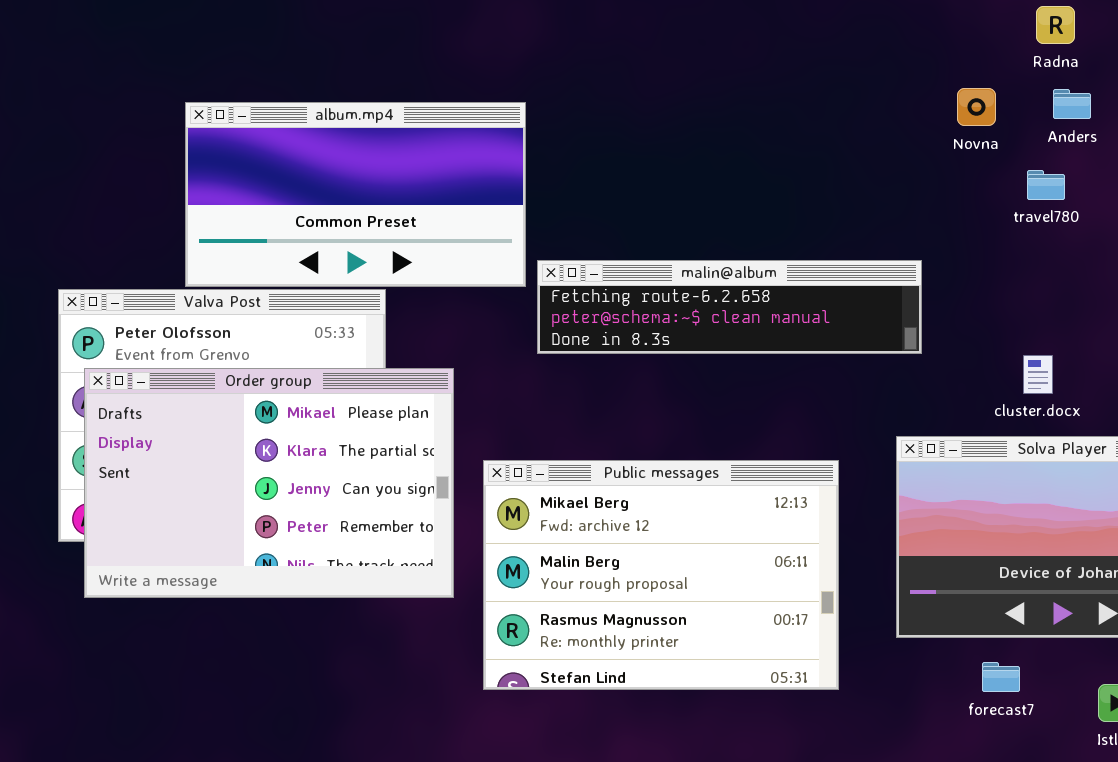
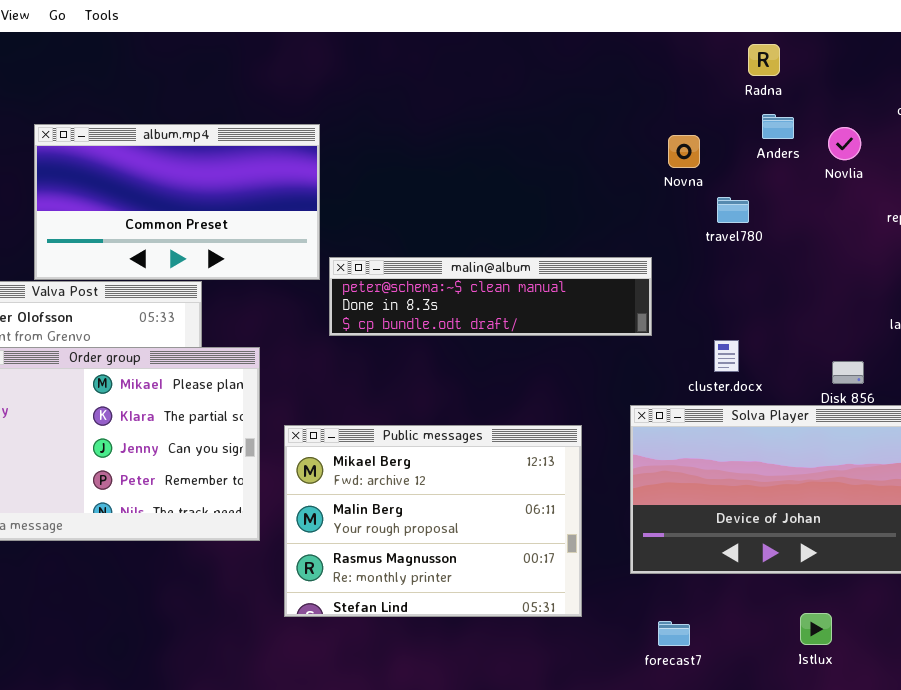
Novna: [957,88,996,126] -> [668,135,700,168], moved
travel780: [1027,170,1065,200] -> [717,197,749,223], moved
malin@album: [537,260,922,354] -> [329,257,652,336], scrolled down 1 row
cluster.docx: [1023,355,1053,394] -> [714,340,739,372], moved
forecast7: [982,662,1020,692] -> [658,621,690,646], moved

